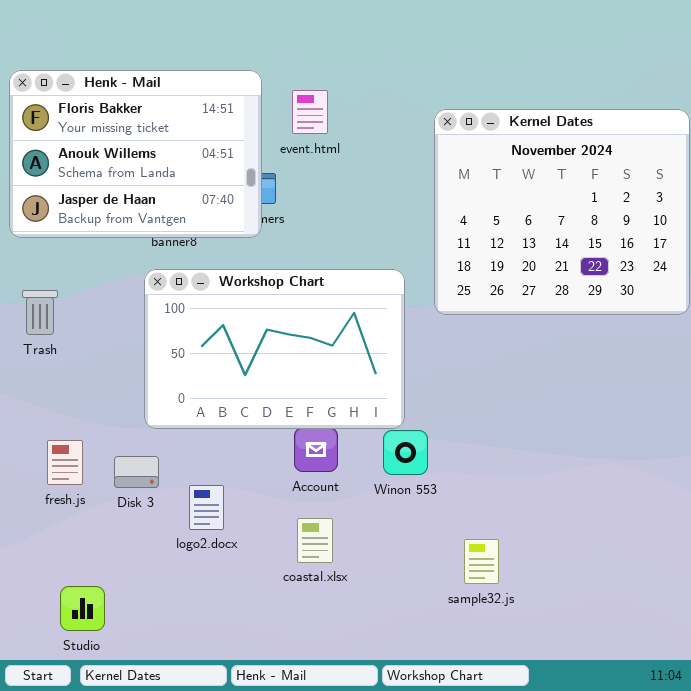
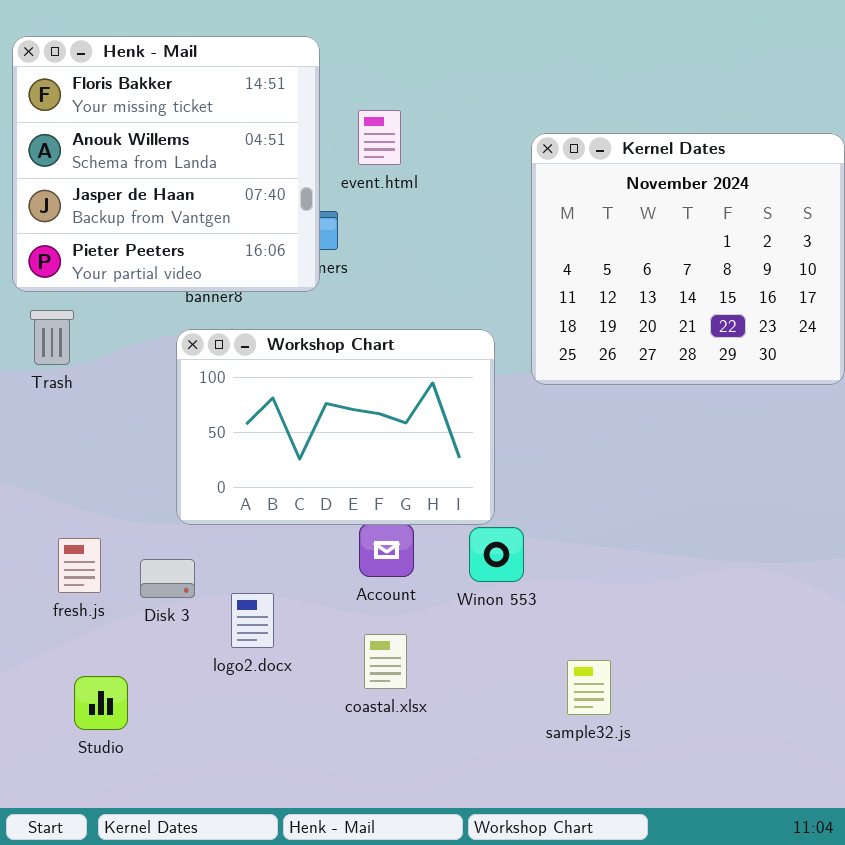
Henk - Mail: [9,70,262,238] -> [12,36,320,292], resized
Trash: [22,290,58,335] -> [30,310,74,365], moved
Studio: [60,586,105,631] -> [74,676,128,730], moved

